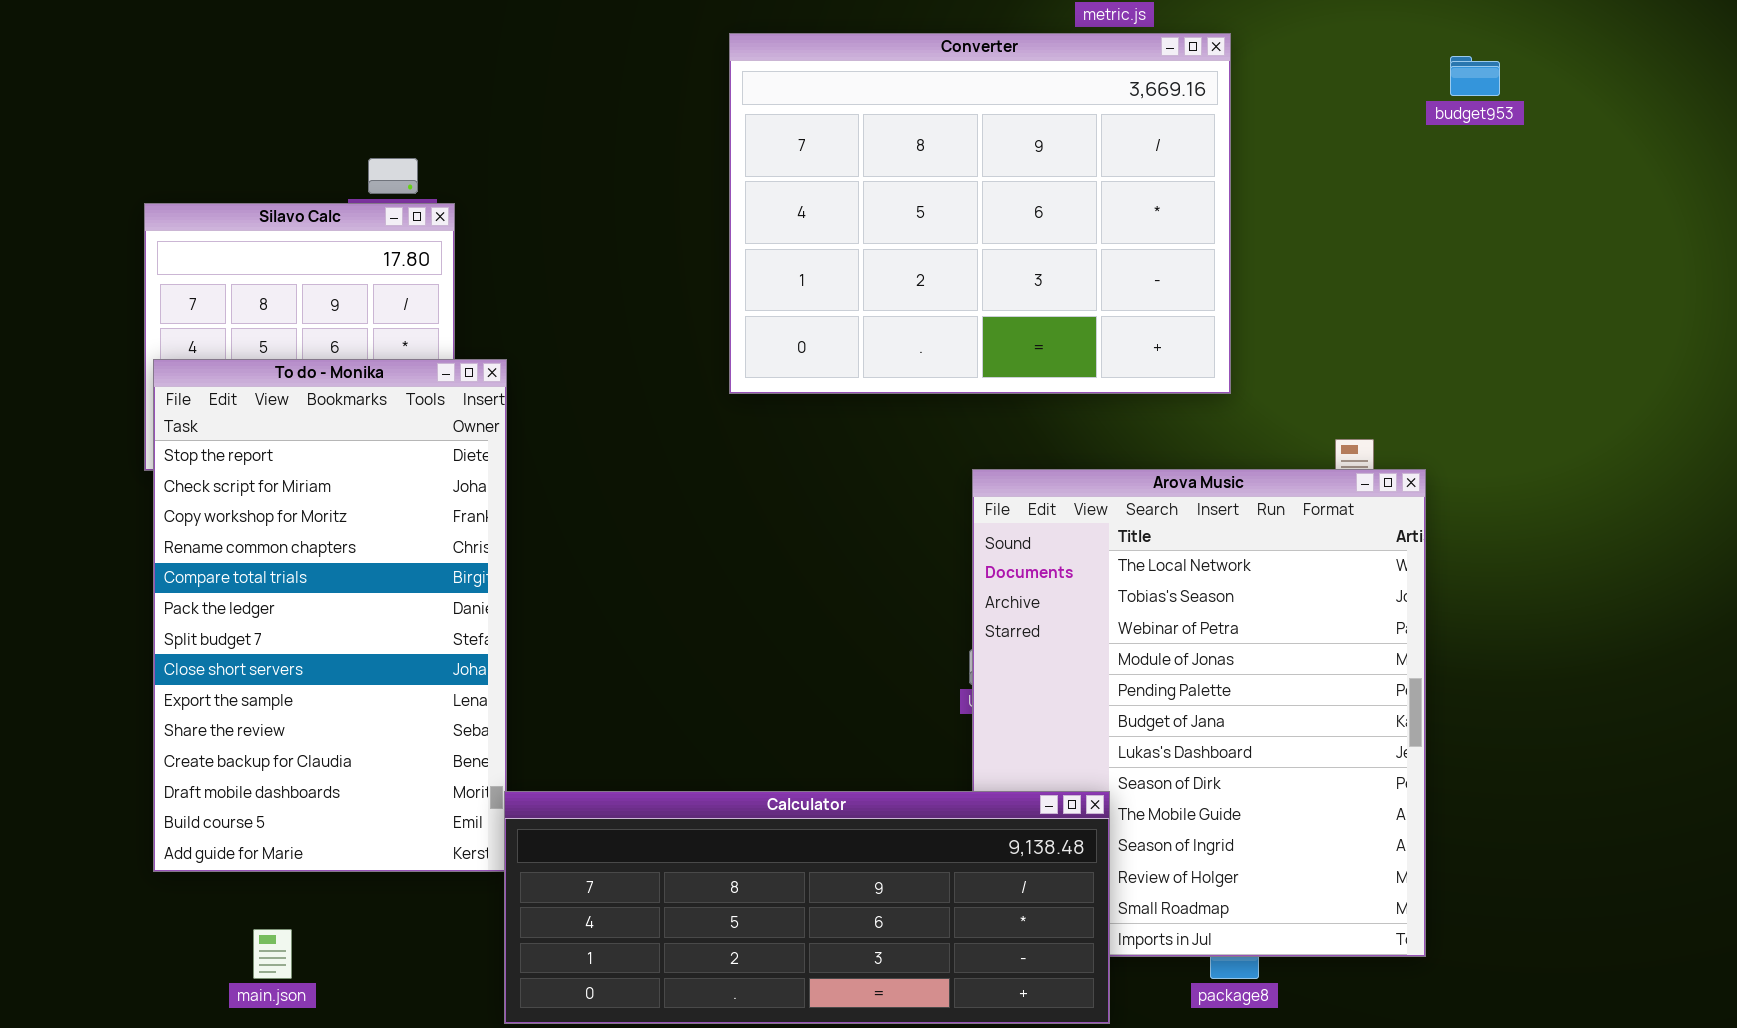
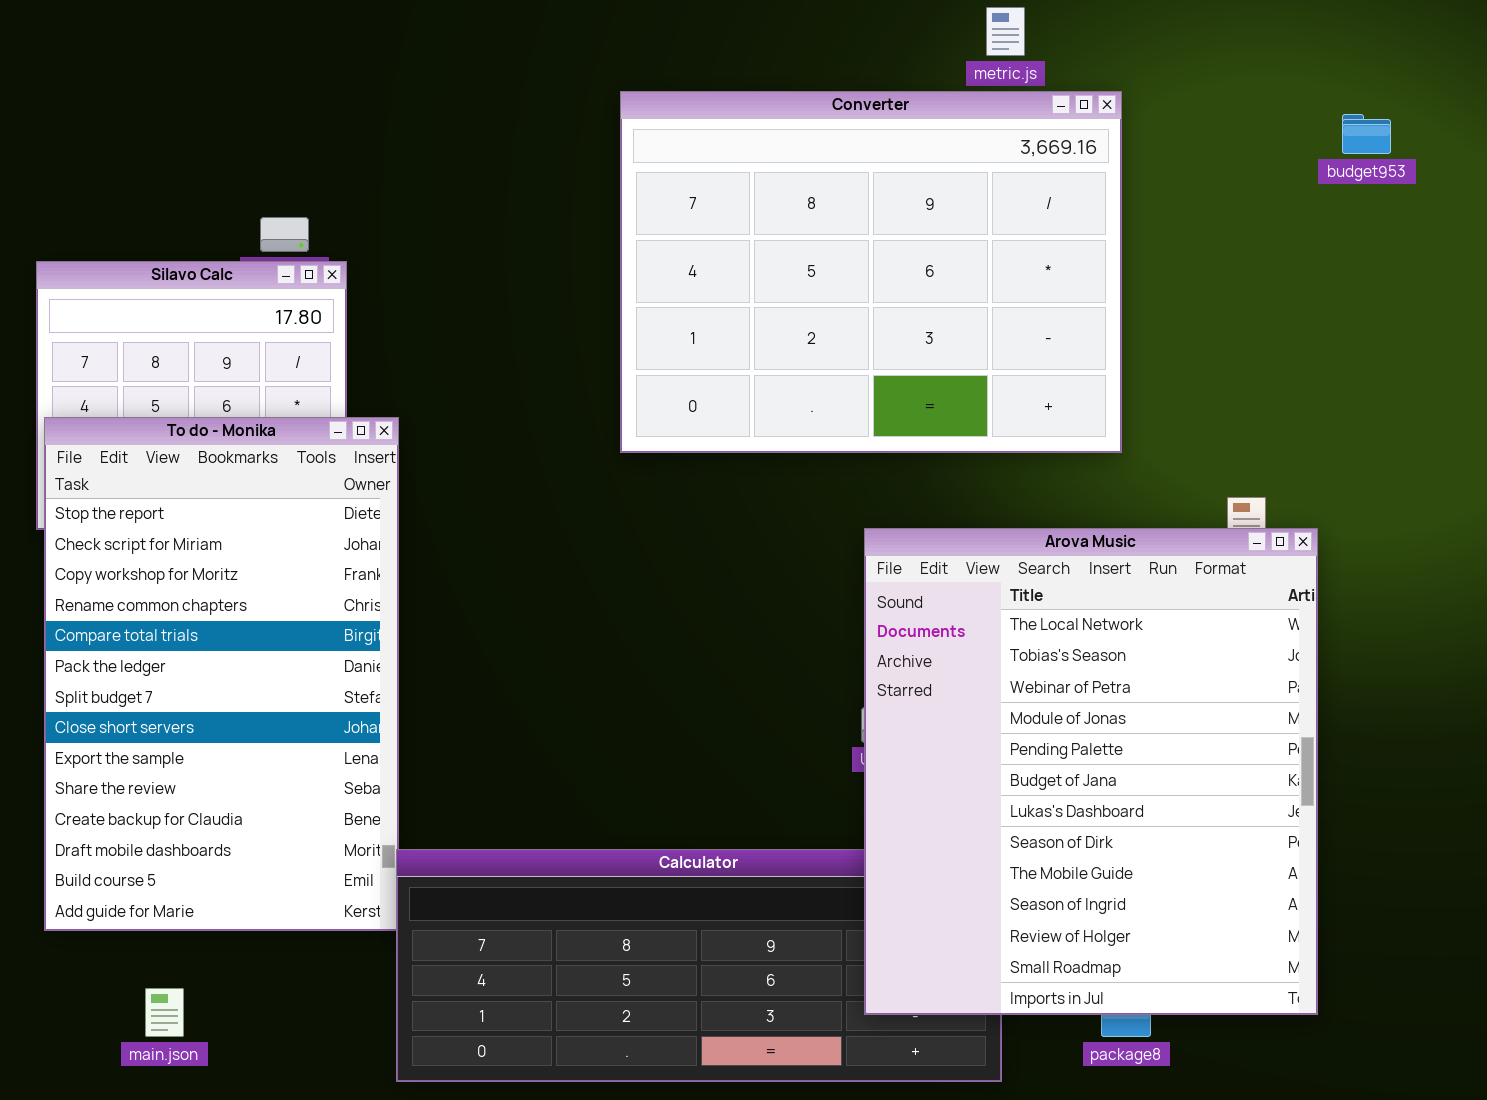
Arova Music: [972,469,1426,957] -> [864,528,1318,1015], raised

